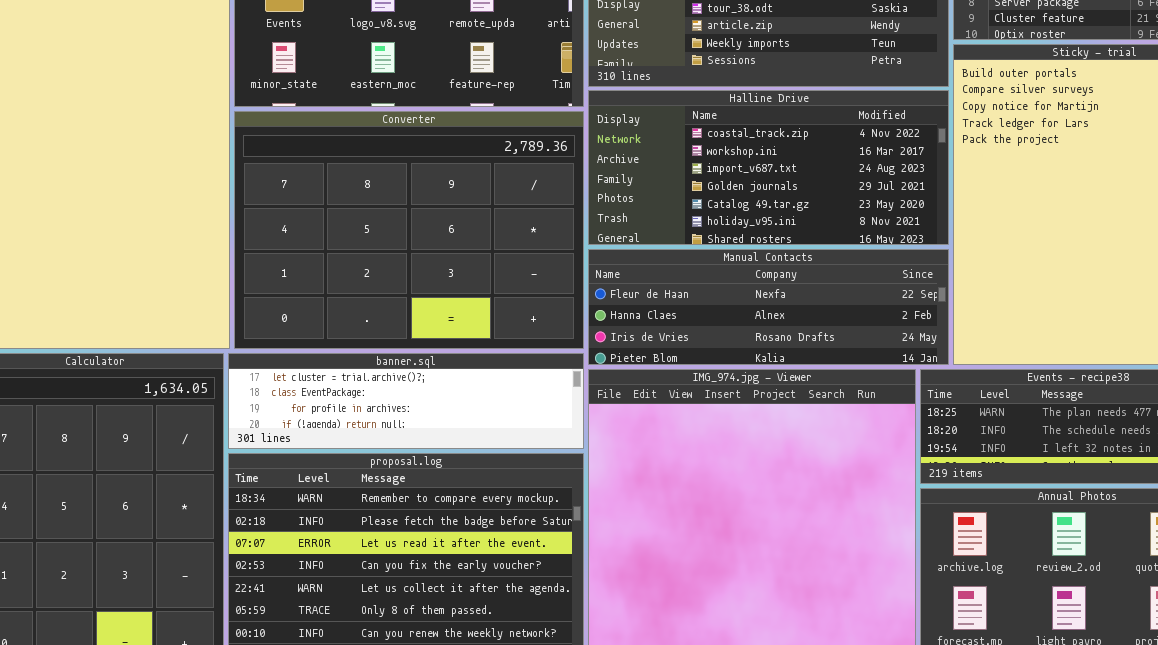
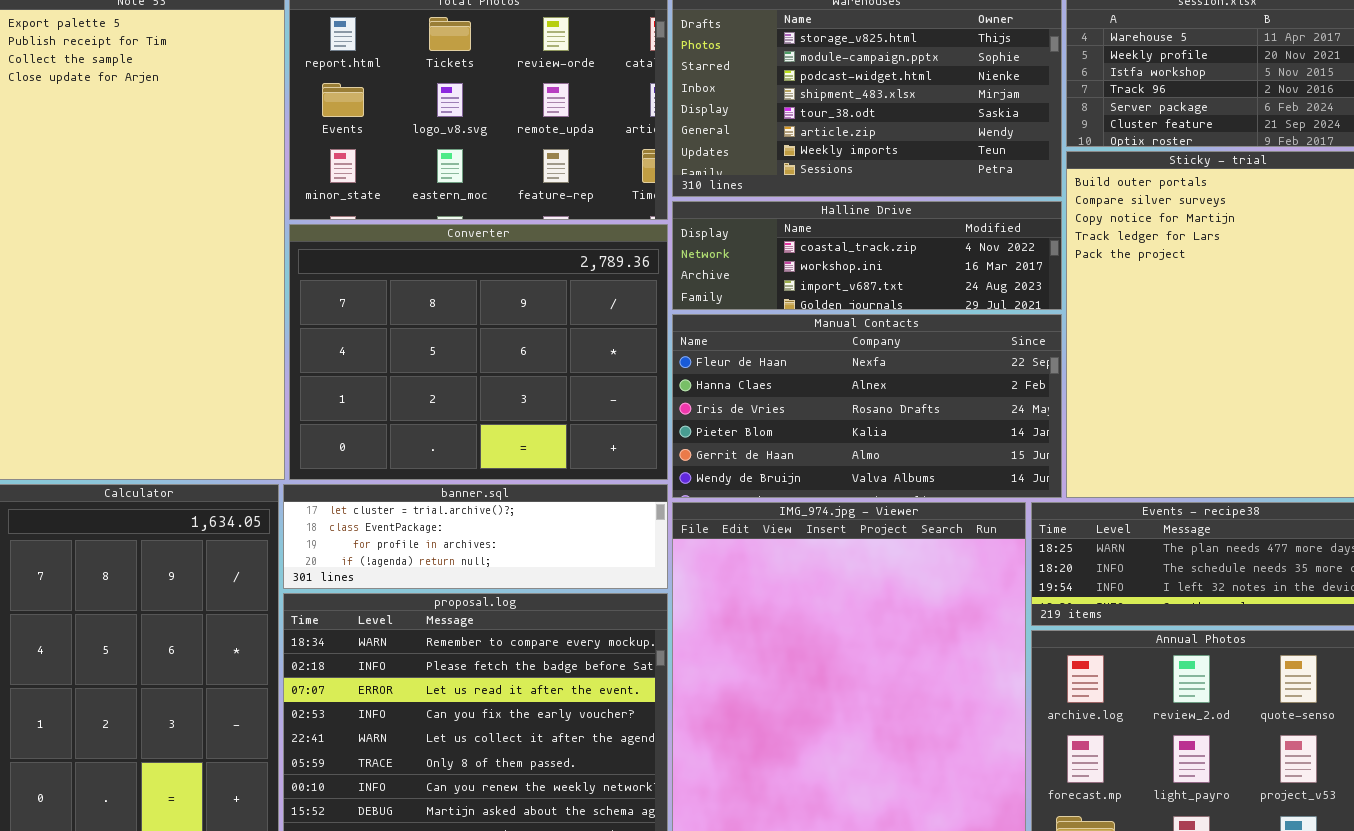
Halline Drive: [588,90,949,245] -> [672,201,1062,310], resized
Manual Contacts: [588,249,949,365] -> [672,314,1062,498], resized

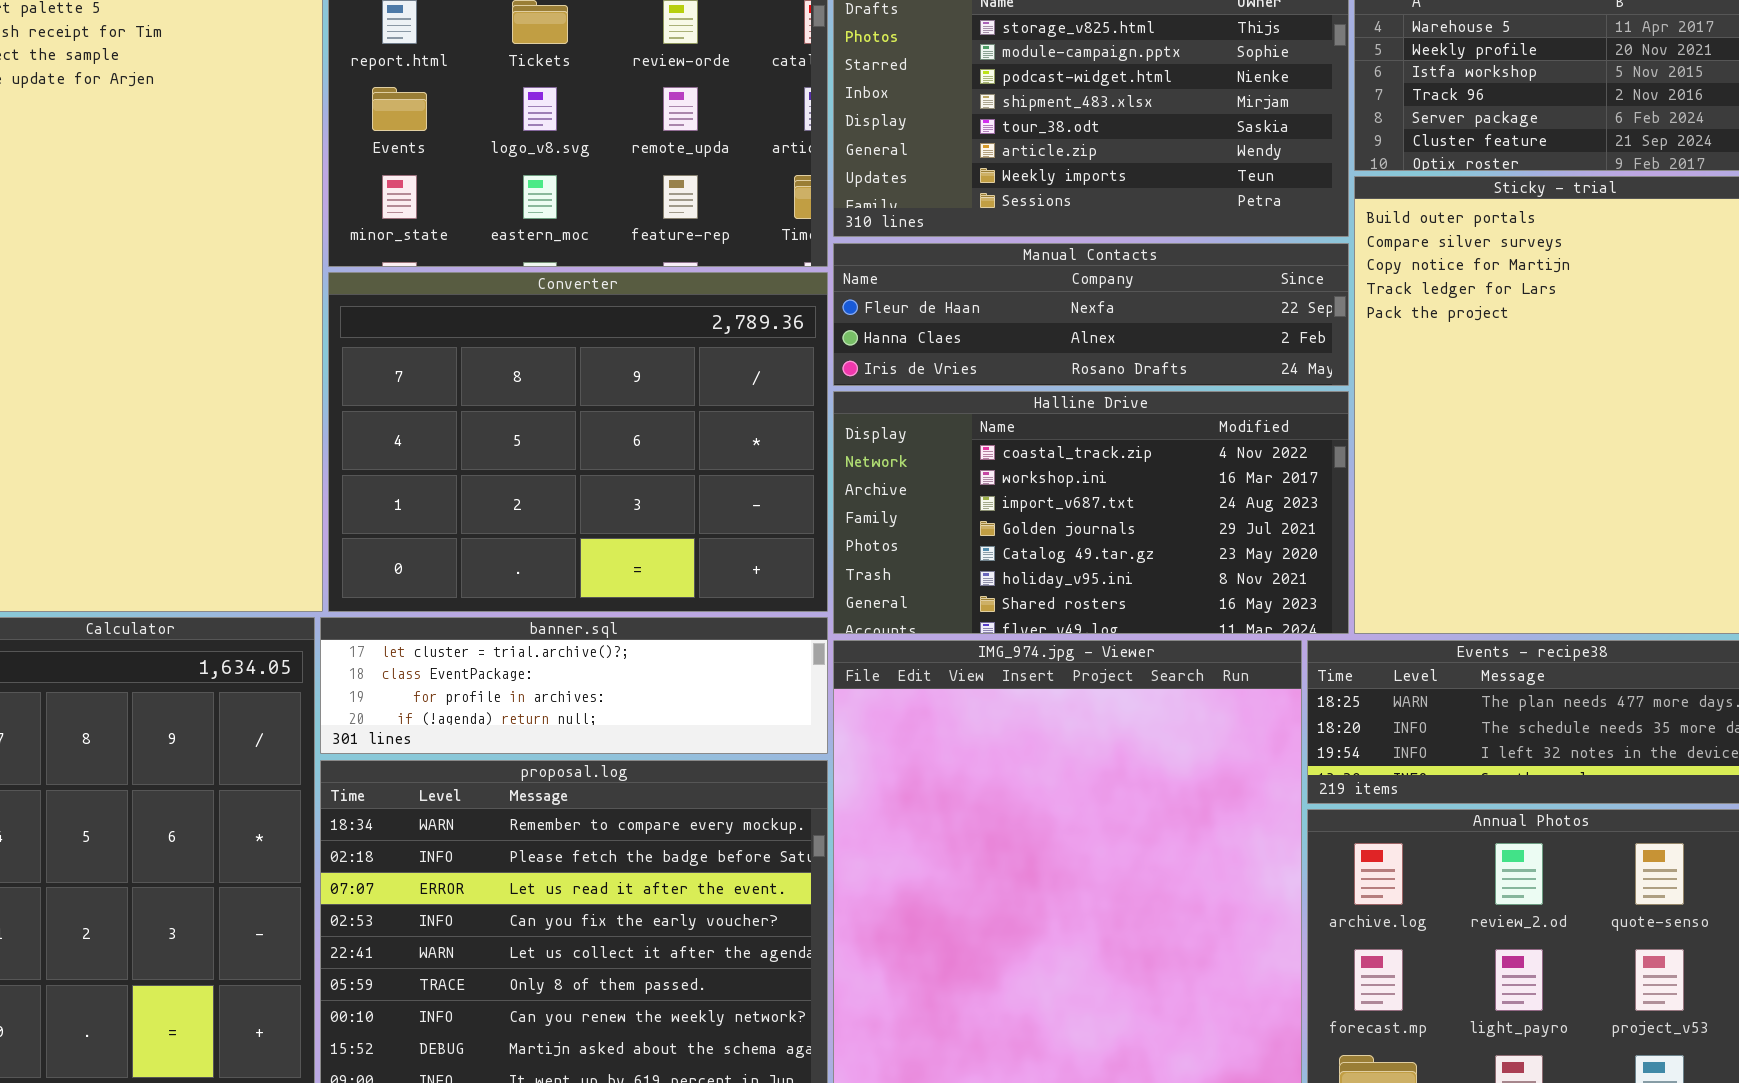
Halline Drive: [672,201,1062,310] -> [833,391,1349,634], moved, resized
Manual Contacts: [672,314,1062,498] -> [833,243,1349,386], moved, resized

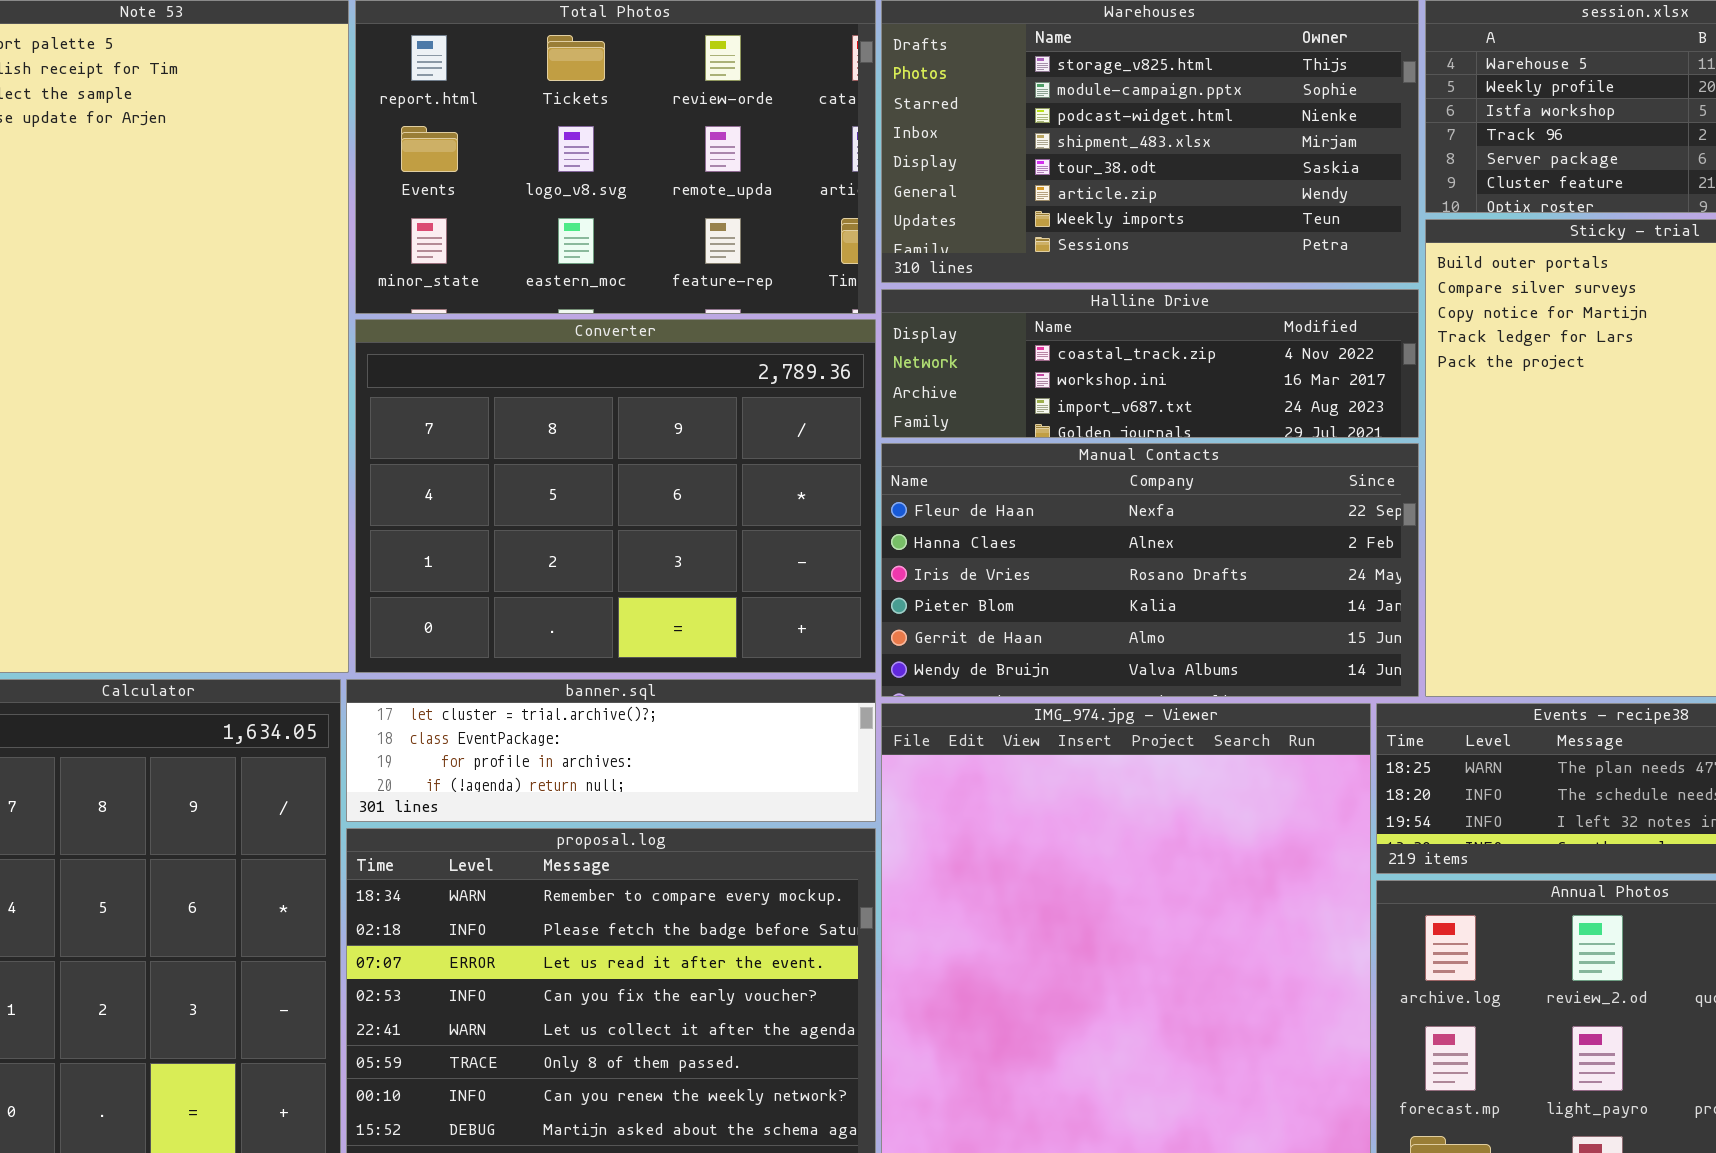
Manual Contacts: [833,243,1349,386] -> [881,443,1419,697], moved, resized
Halline Drive: [833,391,1349,634] -> [881,289,1419,438], moved, resized

